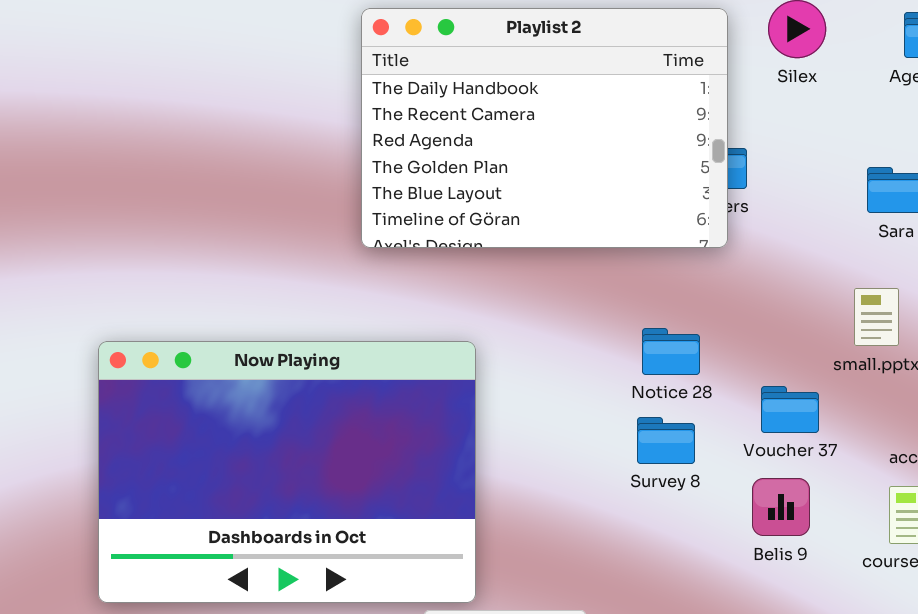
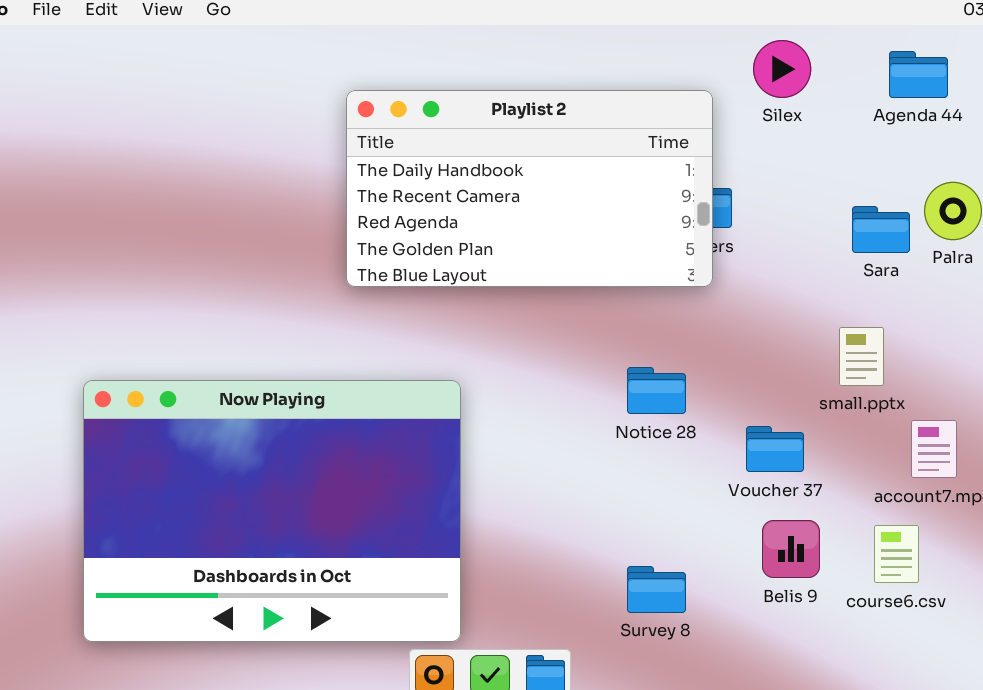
Playlist 2: [361,8,728,248] -> [346,90,713,287], resized
Survey 8: [637,417,695,464] -> [627,566,686,613], moved
Belis 9: [752,478,810,536] -> [762,520,820,578], moved

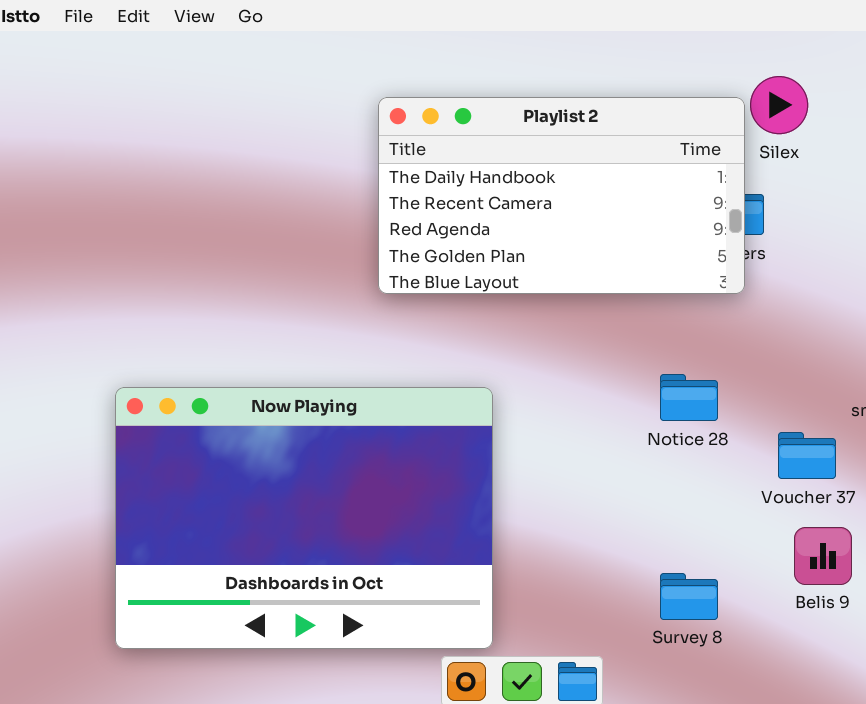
Silex: [753,40,811,98] -> [750,76,808,134], moved

